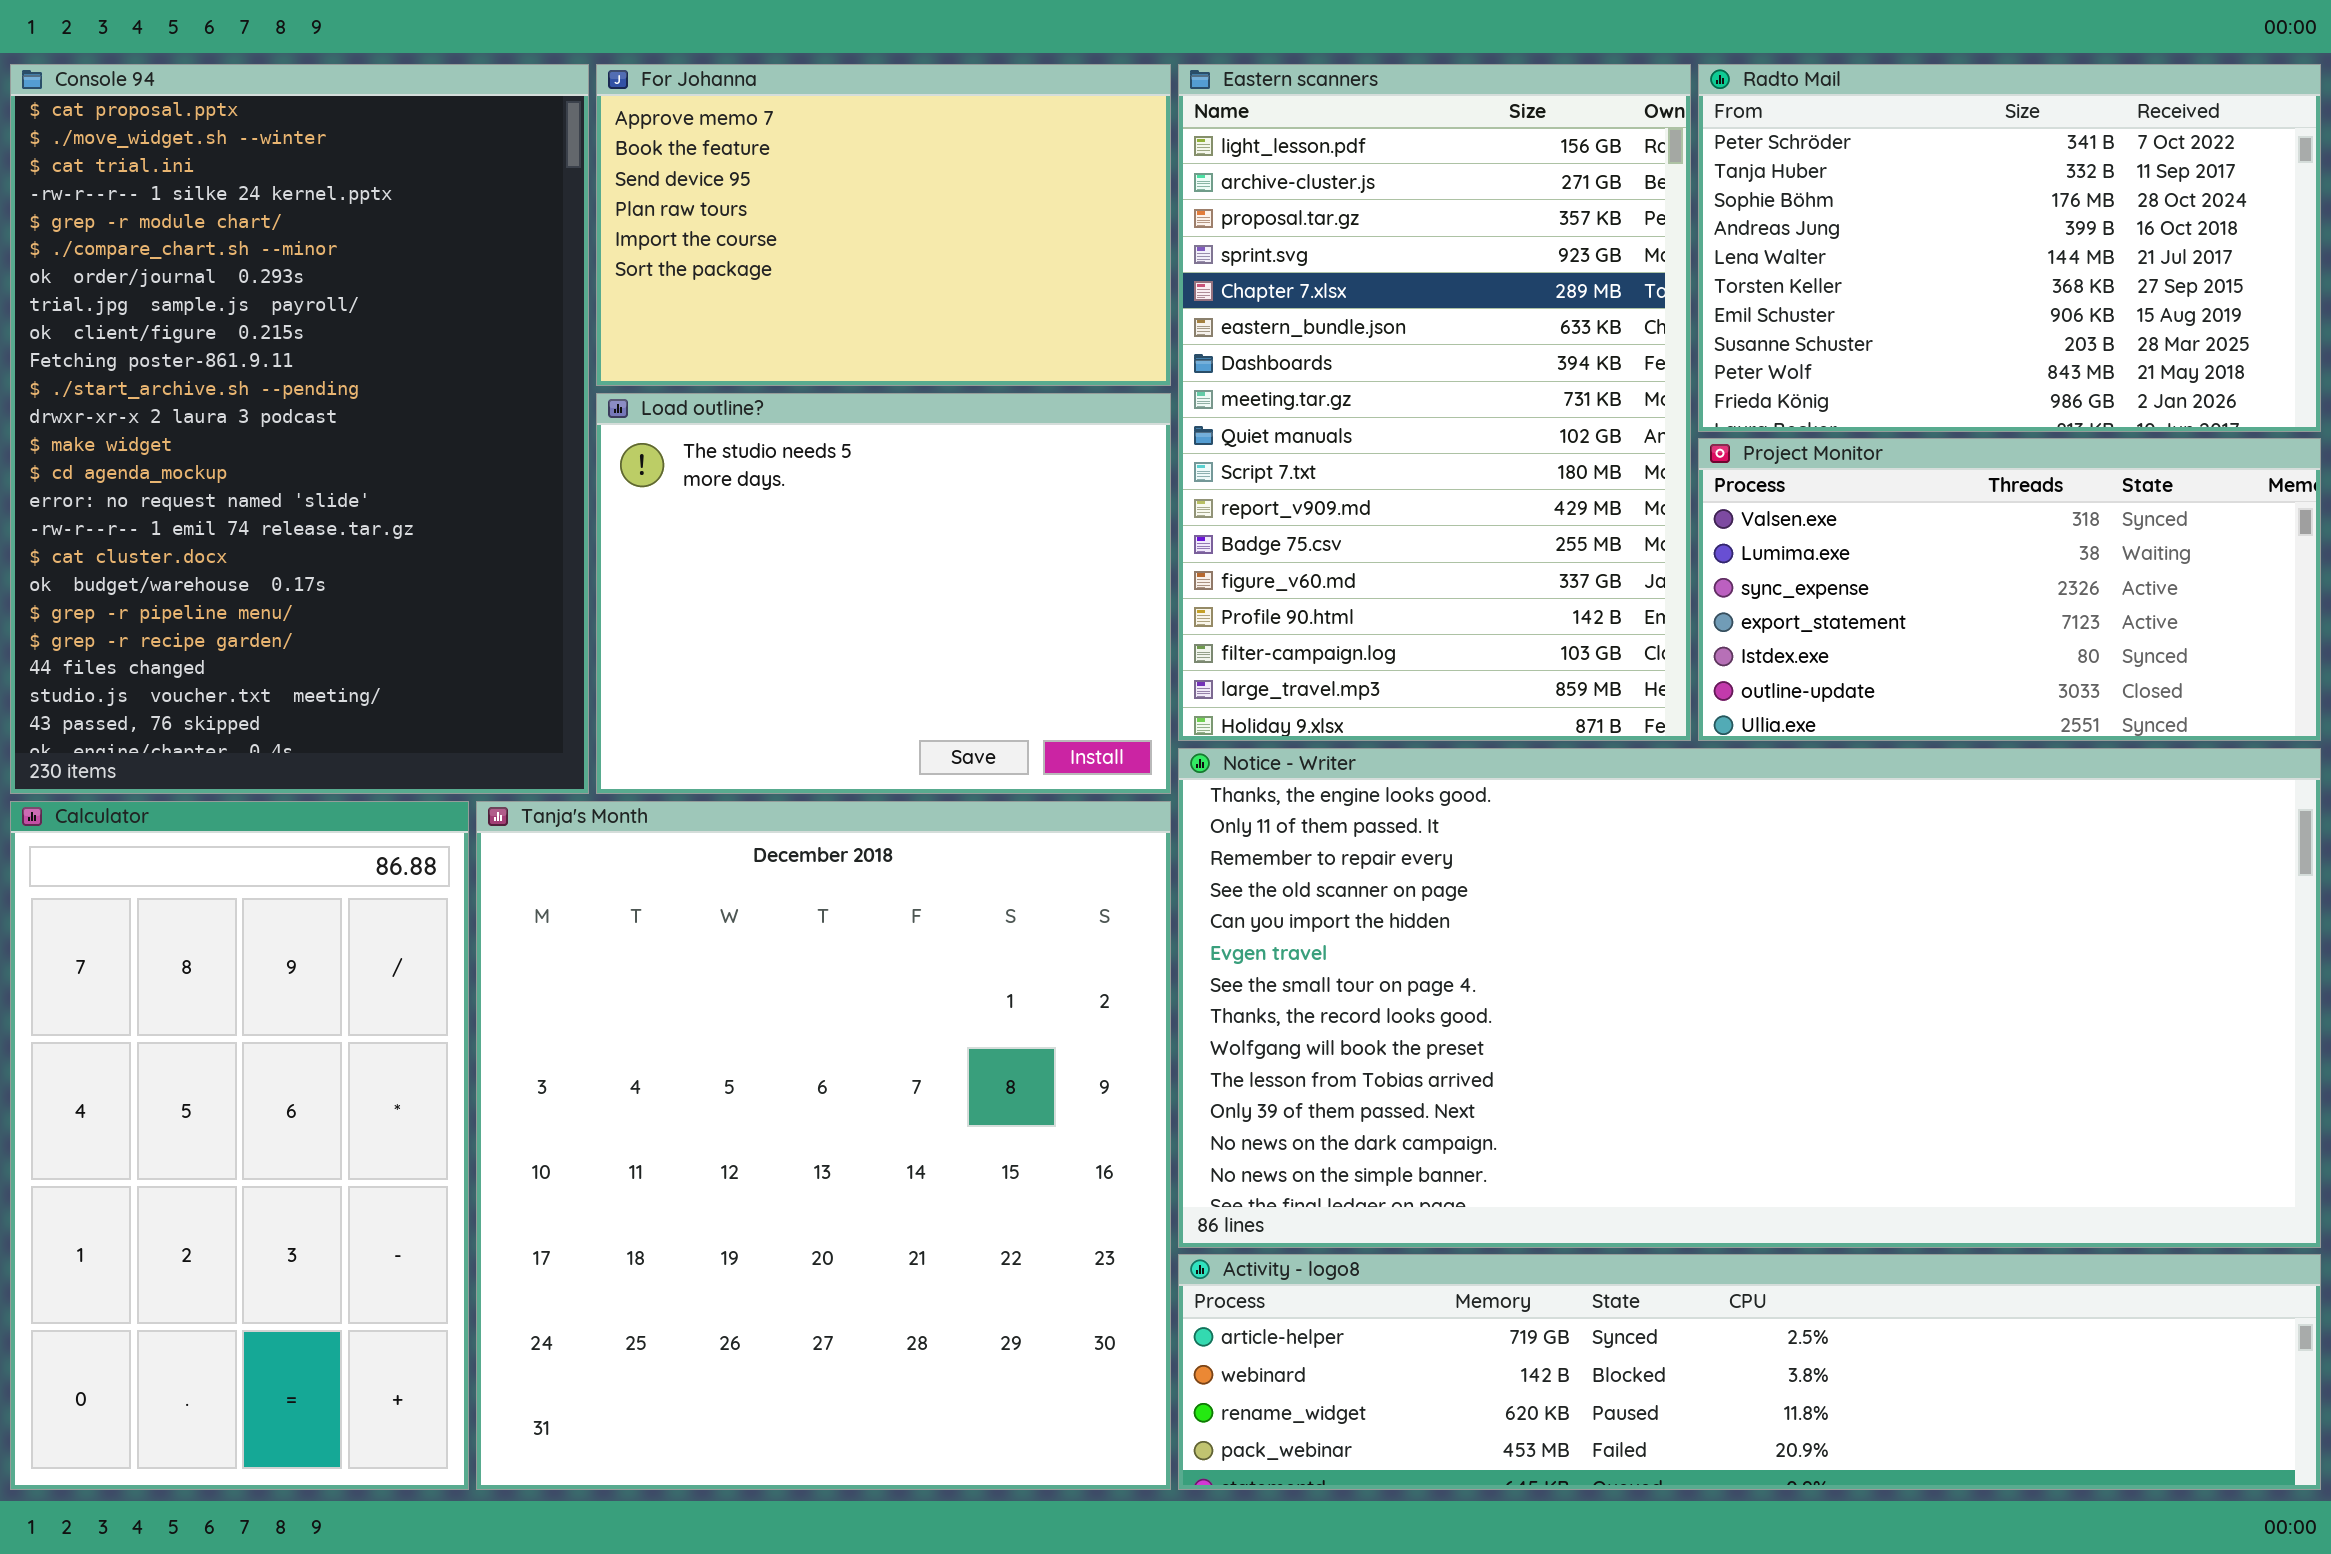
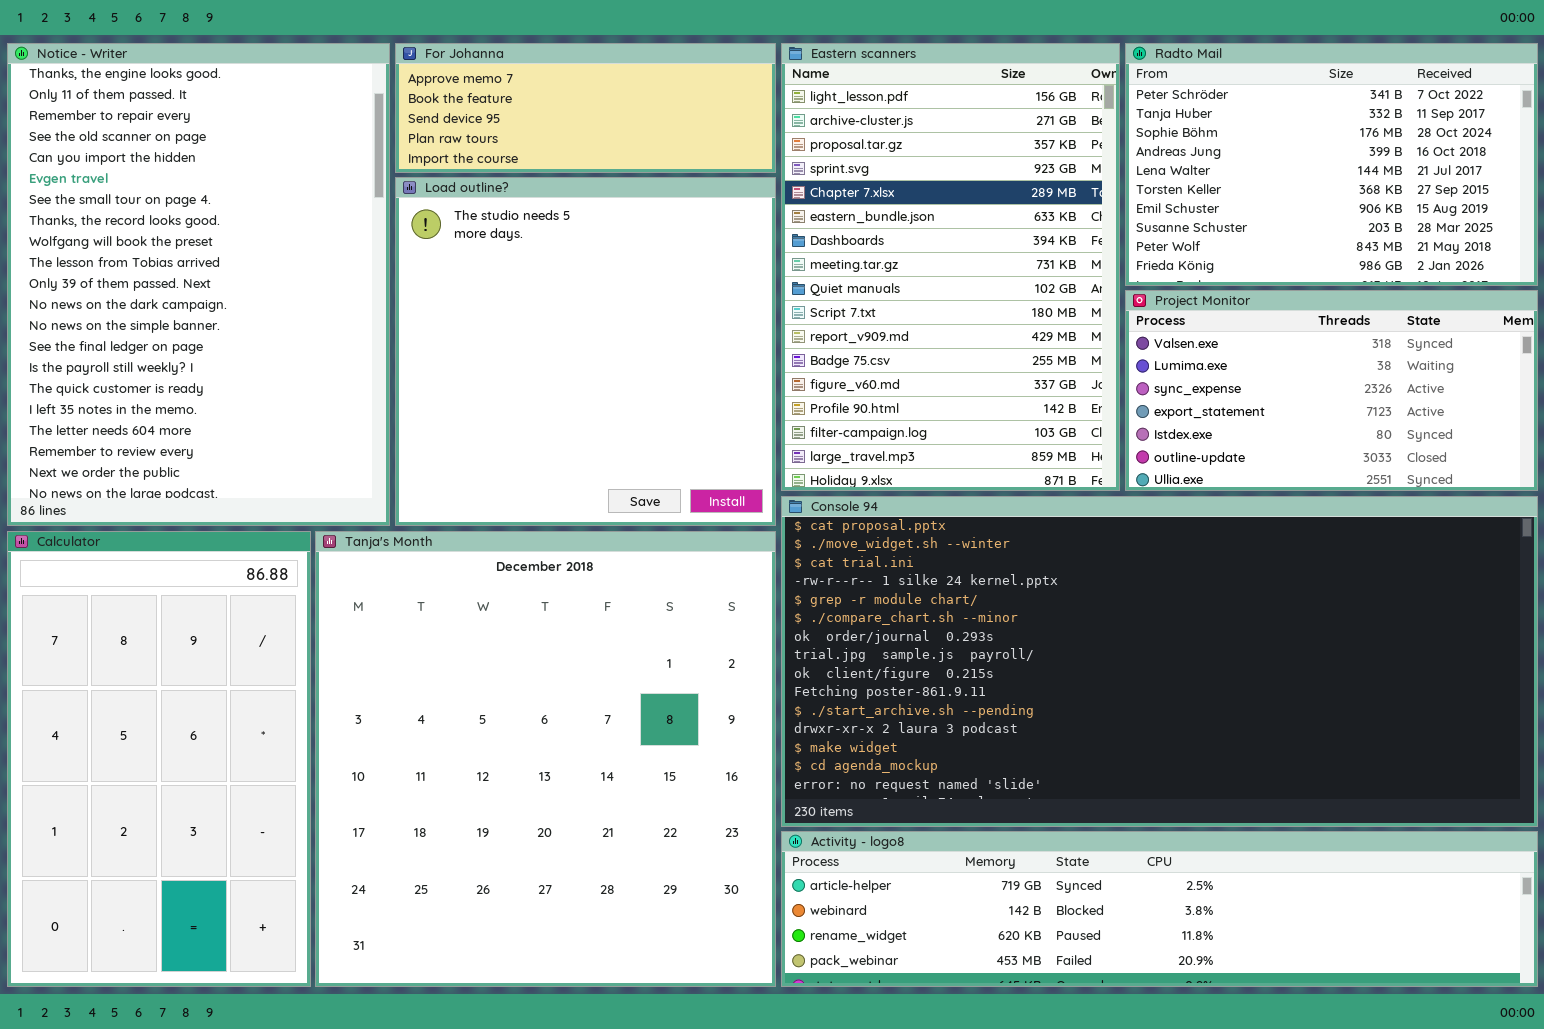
Console 94: [10,64,589,794] -> [781,496,1538,827], moved, resized
For Johanna: [596,64,1171,386] -> [395,43,776,173], resized
Load outline?: [596,393,1171,794] -> [395,177,776,526], resized
Notice - Writer: [1178,748,2321,1248] -> [7,43,390,526], moved, resized

